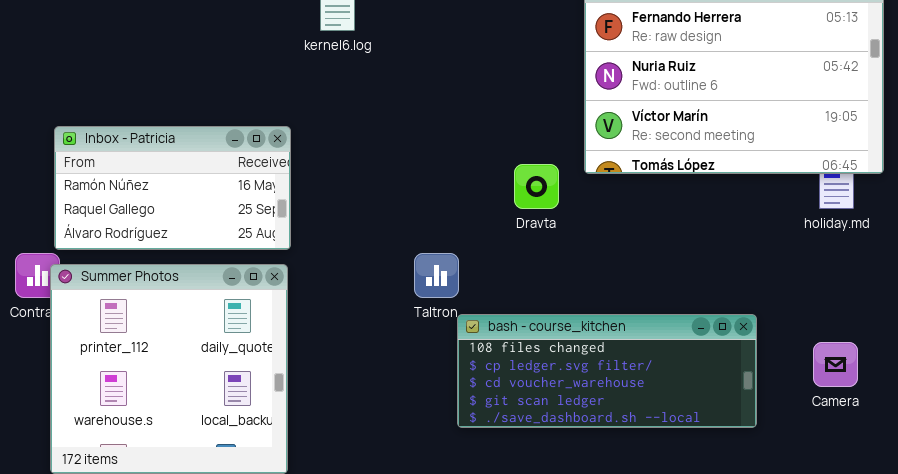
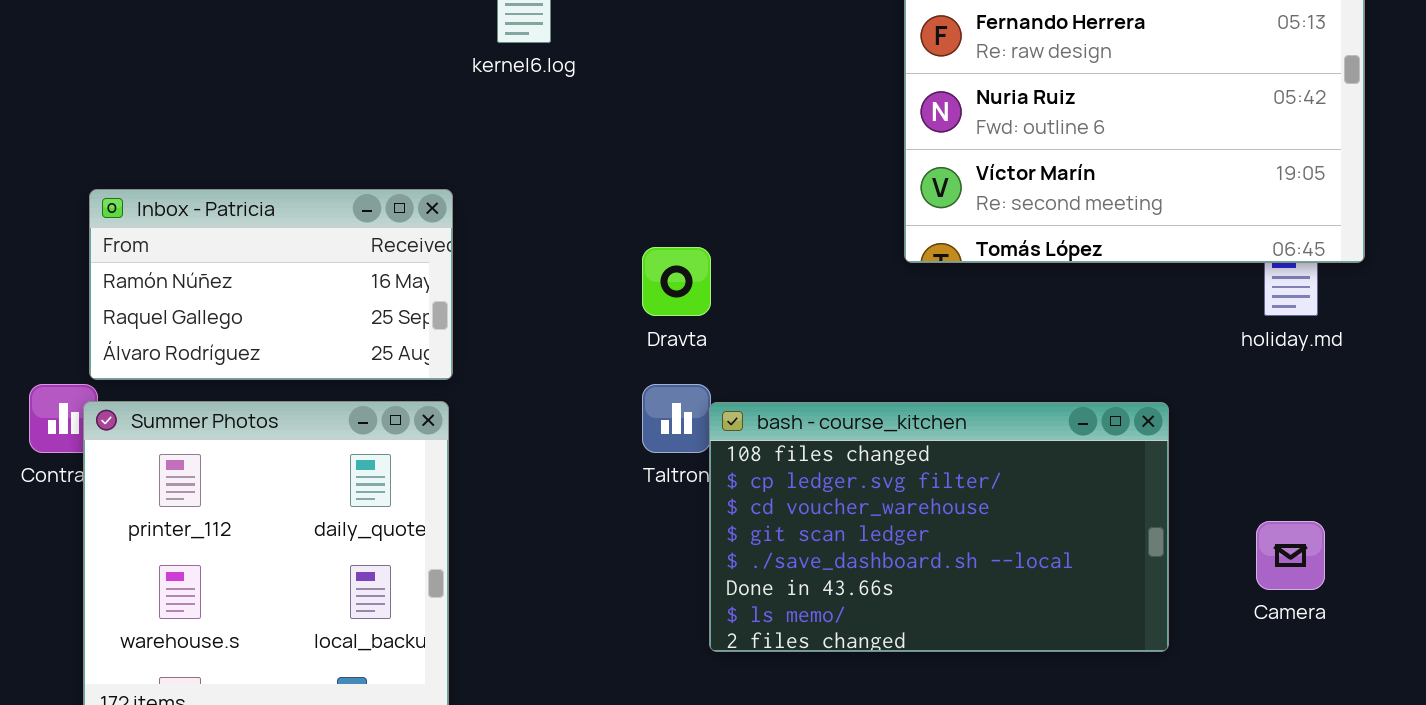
Dravta: [514,164,559,209] -> [642,247,711,316], moved
bash - course_kitchen: [457,314,757,428] -> [709,402,1169,652], resized

